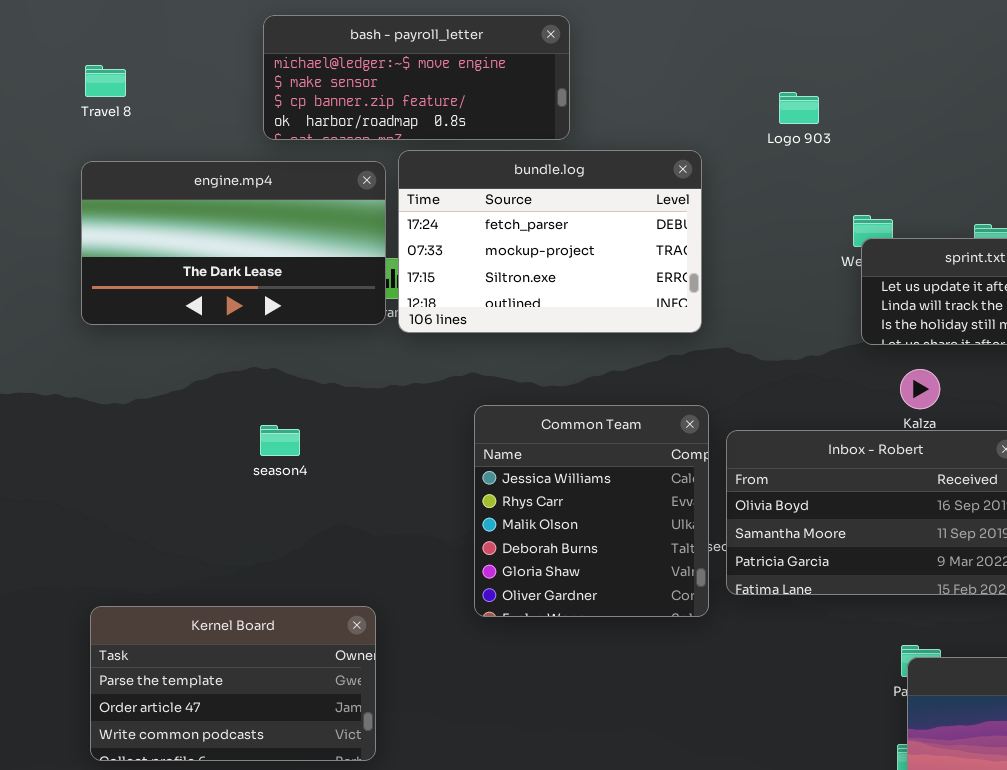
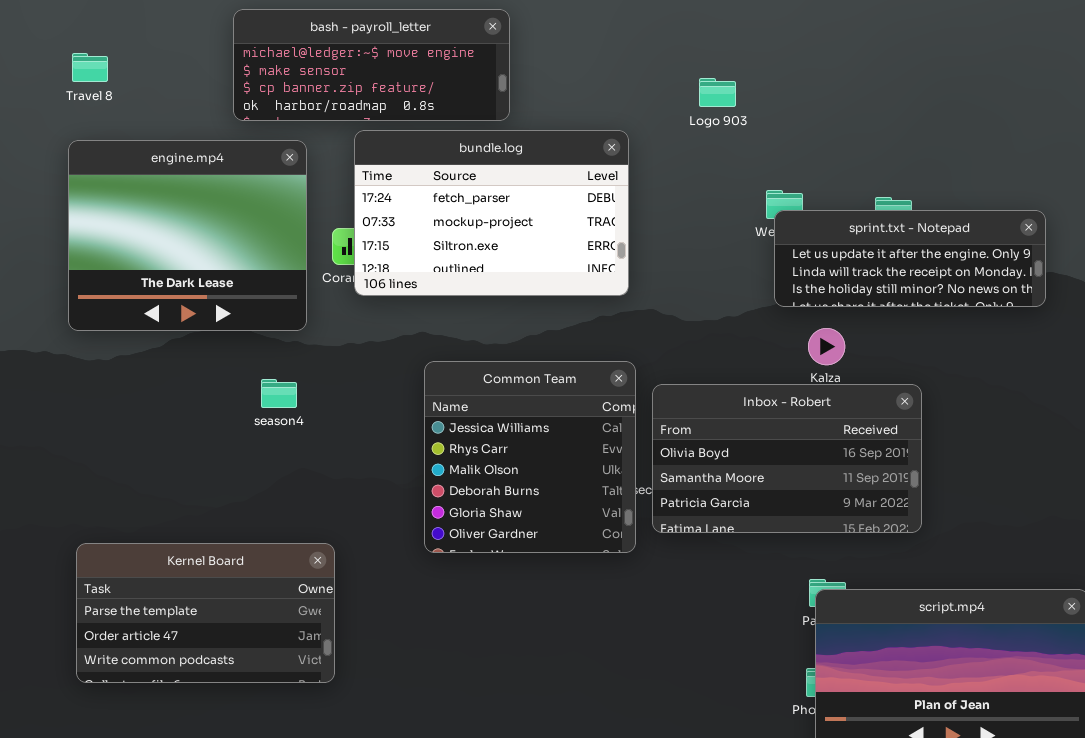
engine.mp4: [81,161,386,325] -> [68,140,307,331], resized
season4: [260,425,300,456] -> [261,379,297,408], moved

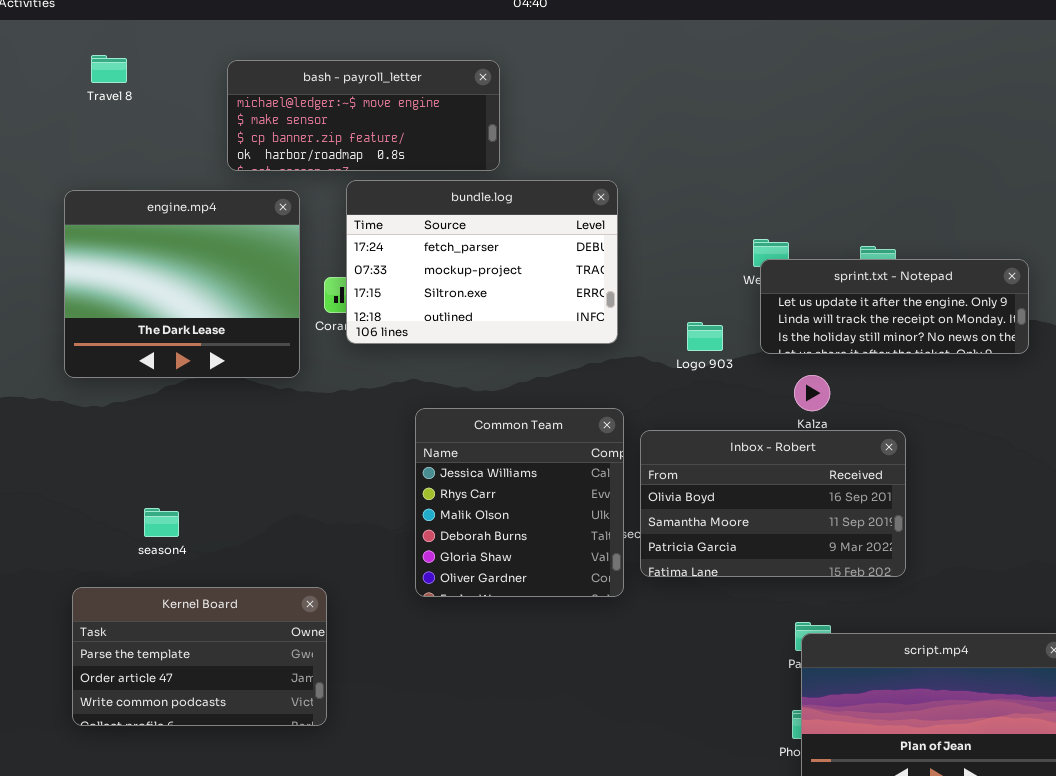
Travel 8: [72,53,108,82] -> [91,55,127,83], moved
Logo 903: [699,78,736,107] -> [687,322,723,351], moved
season4: [261,379,297,408] -> [144,508,179,537], moved

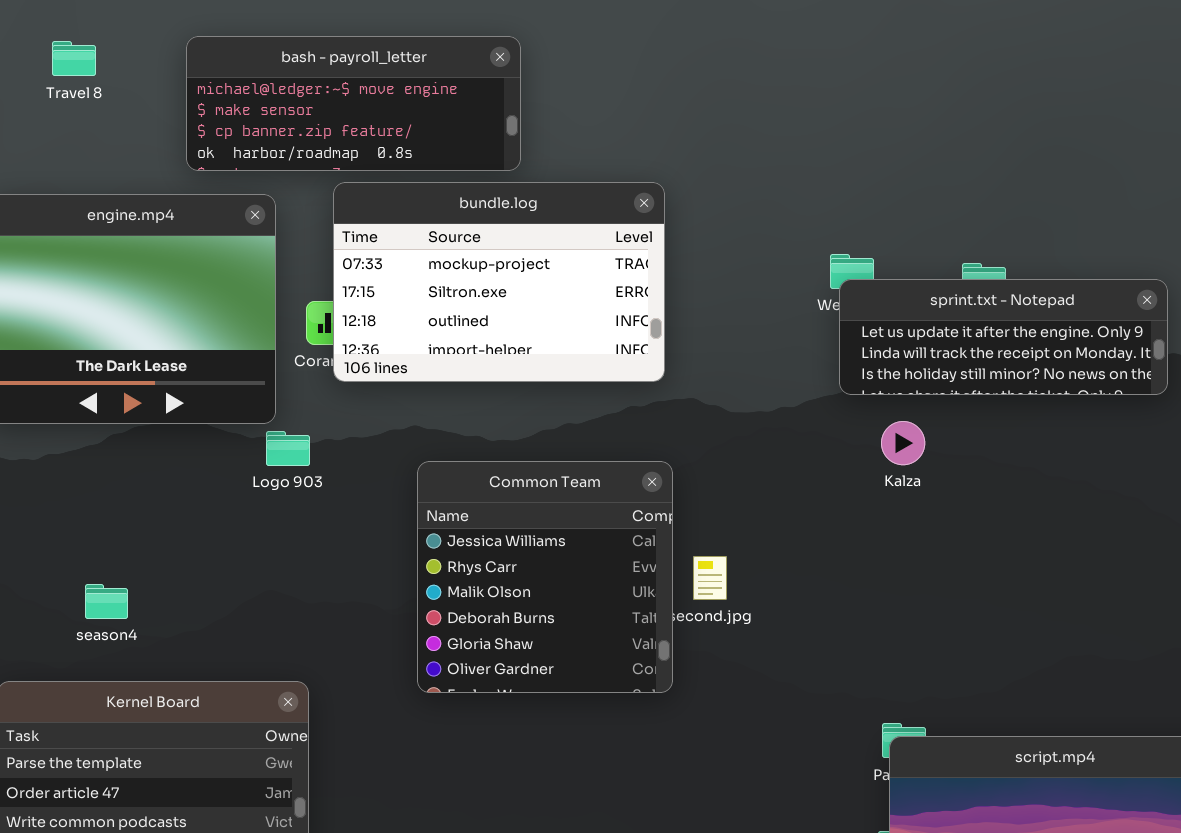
Travel 8: [91,55,127,83] -> [52,41,96,76], moved
bundle.log: [346,180,618,344] -> [333,182,665,382], scrolled down 1 row
Logo 903: [687,322,723,351] -> [266,431,310,466], moved
Inbox - Robert: [640,430,906,577] -> none, closed

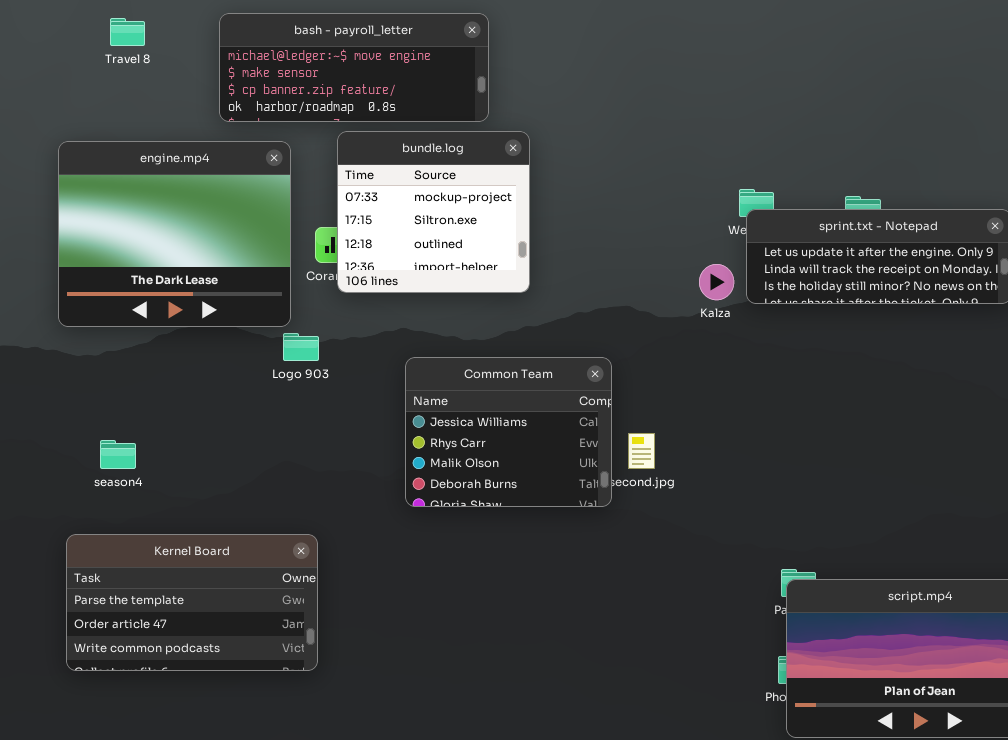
bundle.log: [333,182,665,382] -> [337,131,530,293], resized
Kalza: [881,421,925,465] -> [699,264,734,300], moved
Common Team: [417,461,673,693] -> [405,357,612,507], resized
season4: [85,584,128,619] -> [100,440,136,469], moved

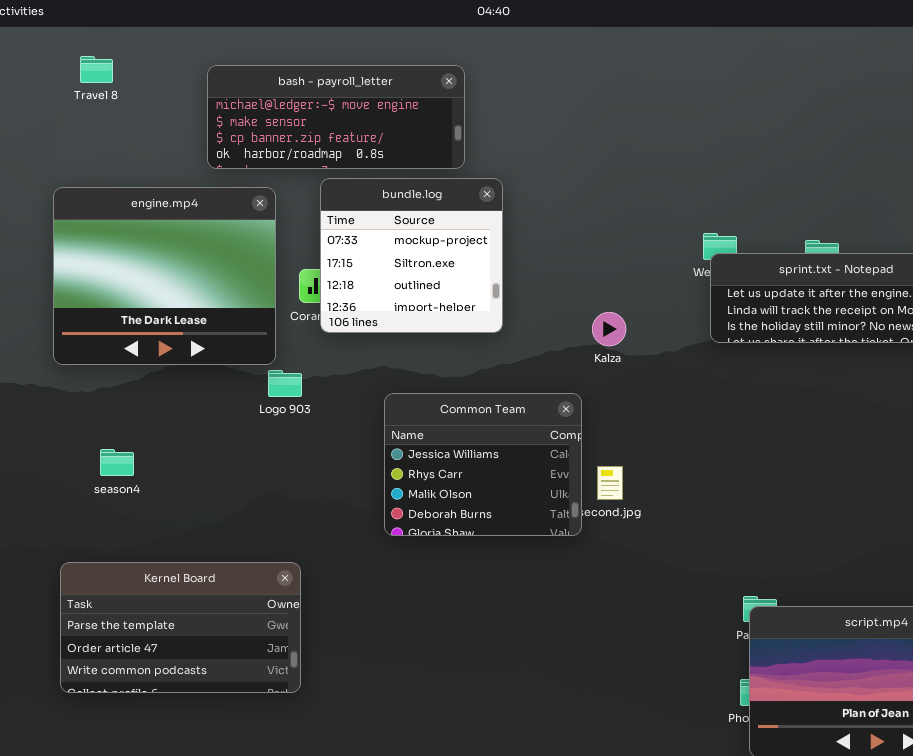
Travel 8: [110,18,145,46] -> [80,56,113,83], moved
Kalza: [699,264,734,300] -> [592,312,626,346], moved
season4: [100,440,136,469] -> [100,449,134,476], moved

